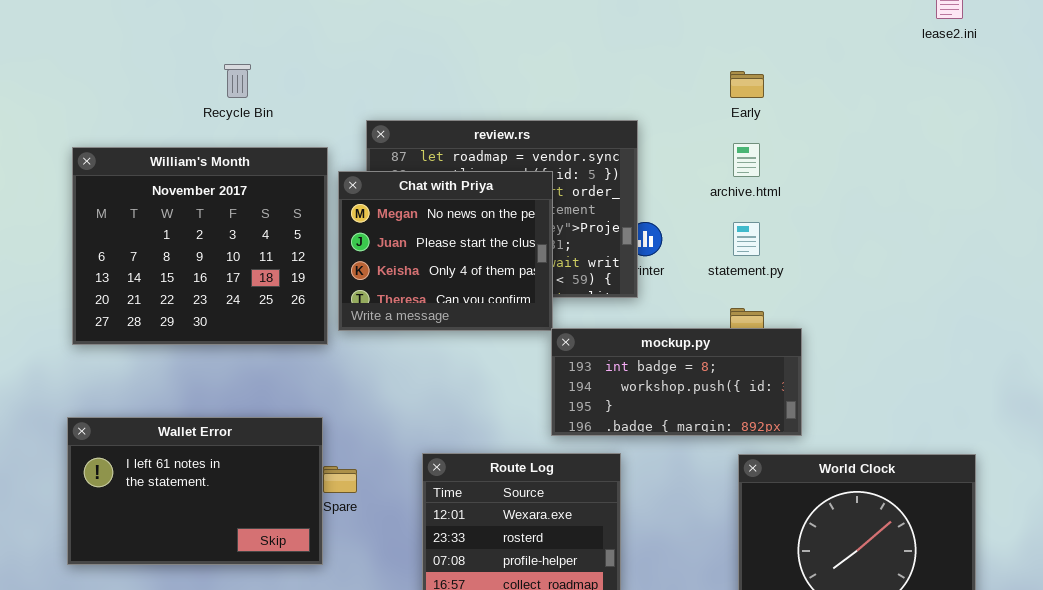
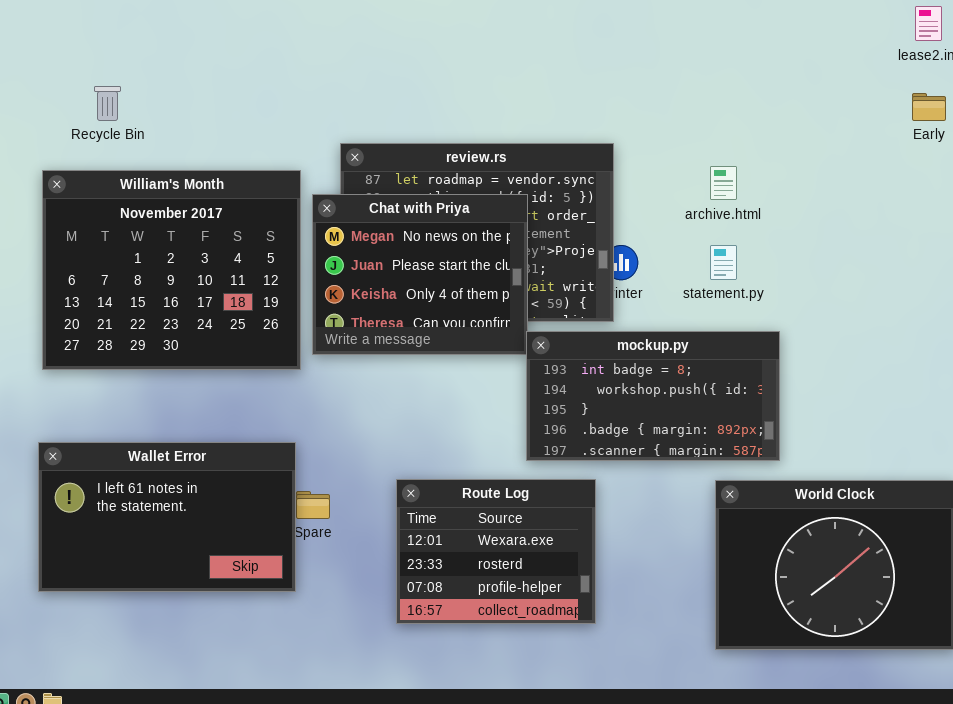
Recycle Bin: [224,64,251,98] -> [94,86,121,121], moved
Early: [730,71,764,98] -> [912,93,946,121], moved
mockup.py: [551,328,802,436] -> [526,331,780,461], resized

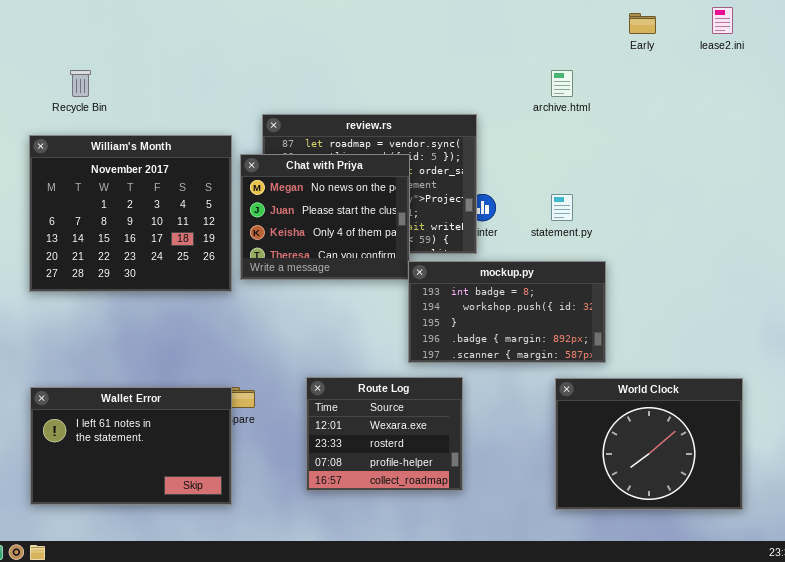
Early: [912,93,946,121] -> [629,13,656,34], moved
archive.html: [710,166,737,200] -> [551,70,573,97], moved
Wallet Error: [38,442,296,592] -> [30,387,232,505], moved

